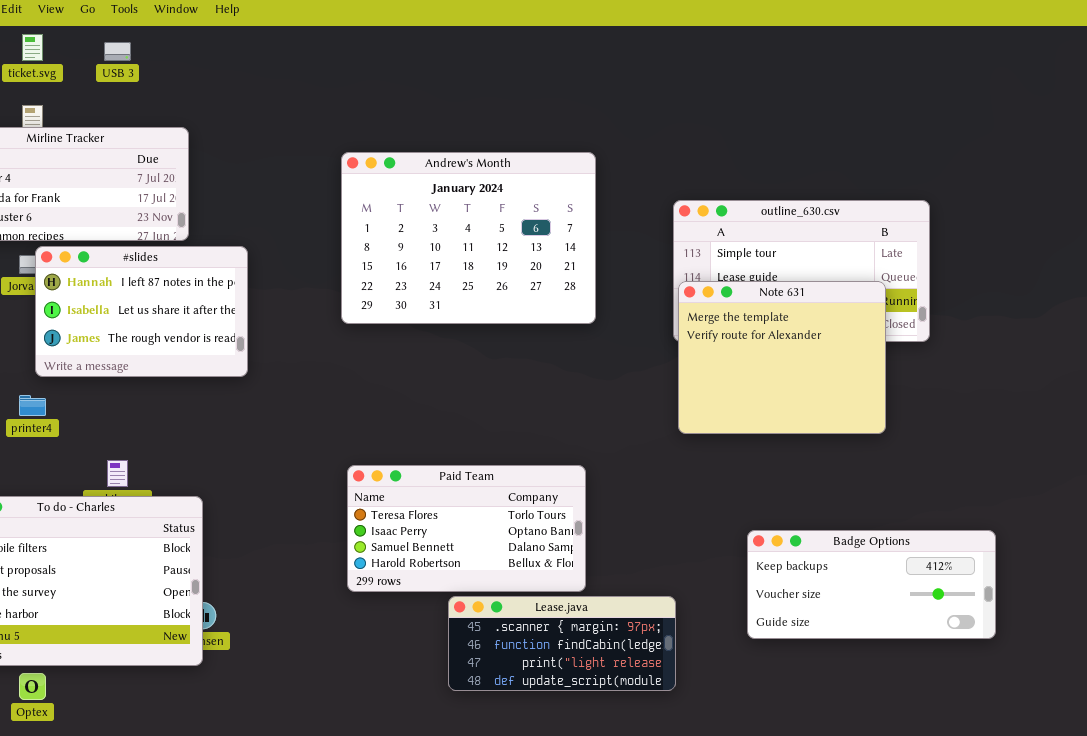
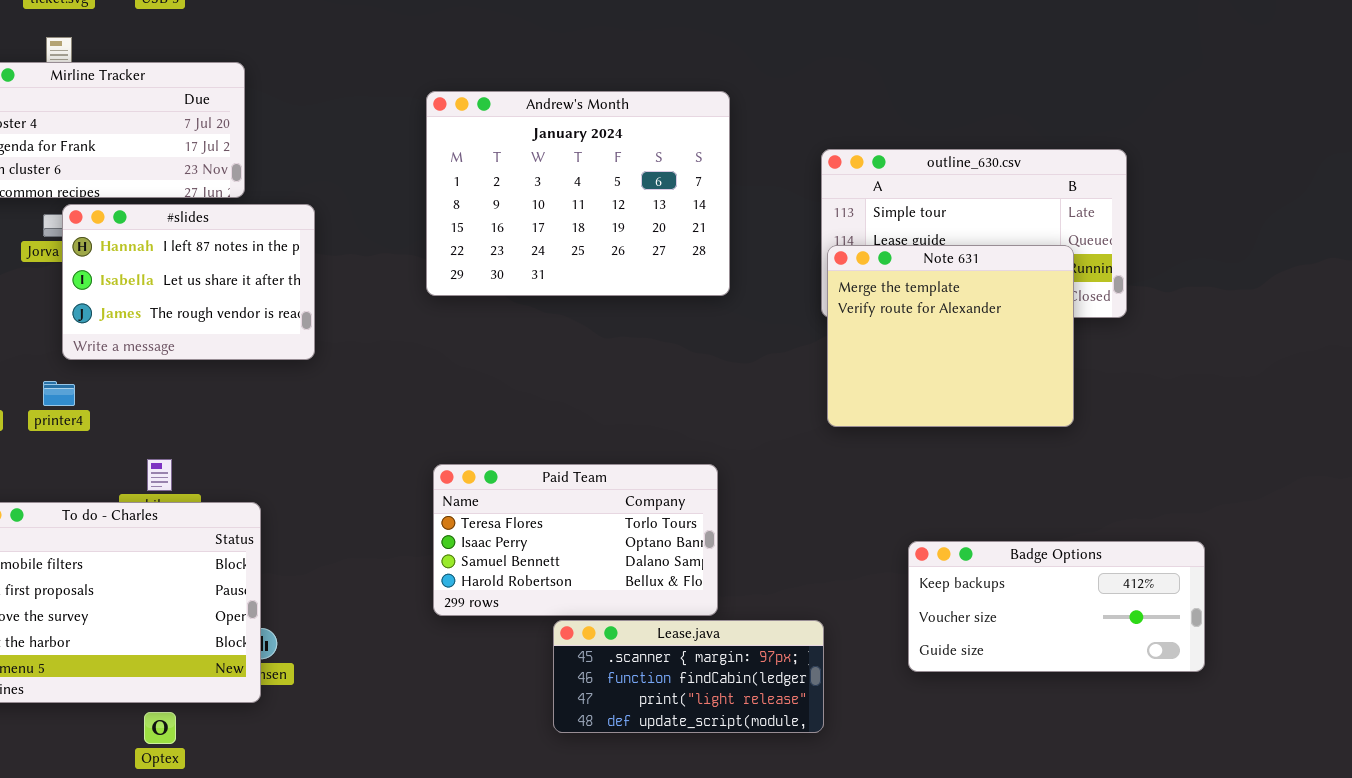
Optex: [19,673,46,700] -> [144,712,176,744], moved

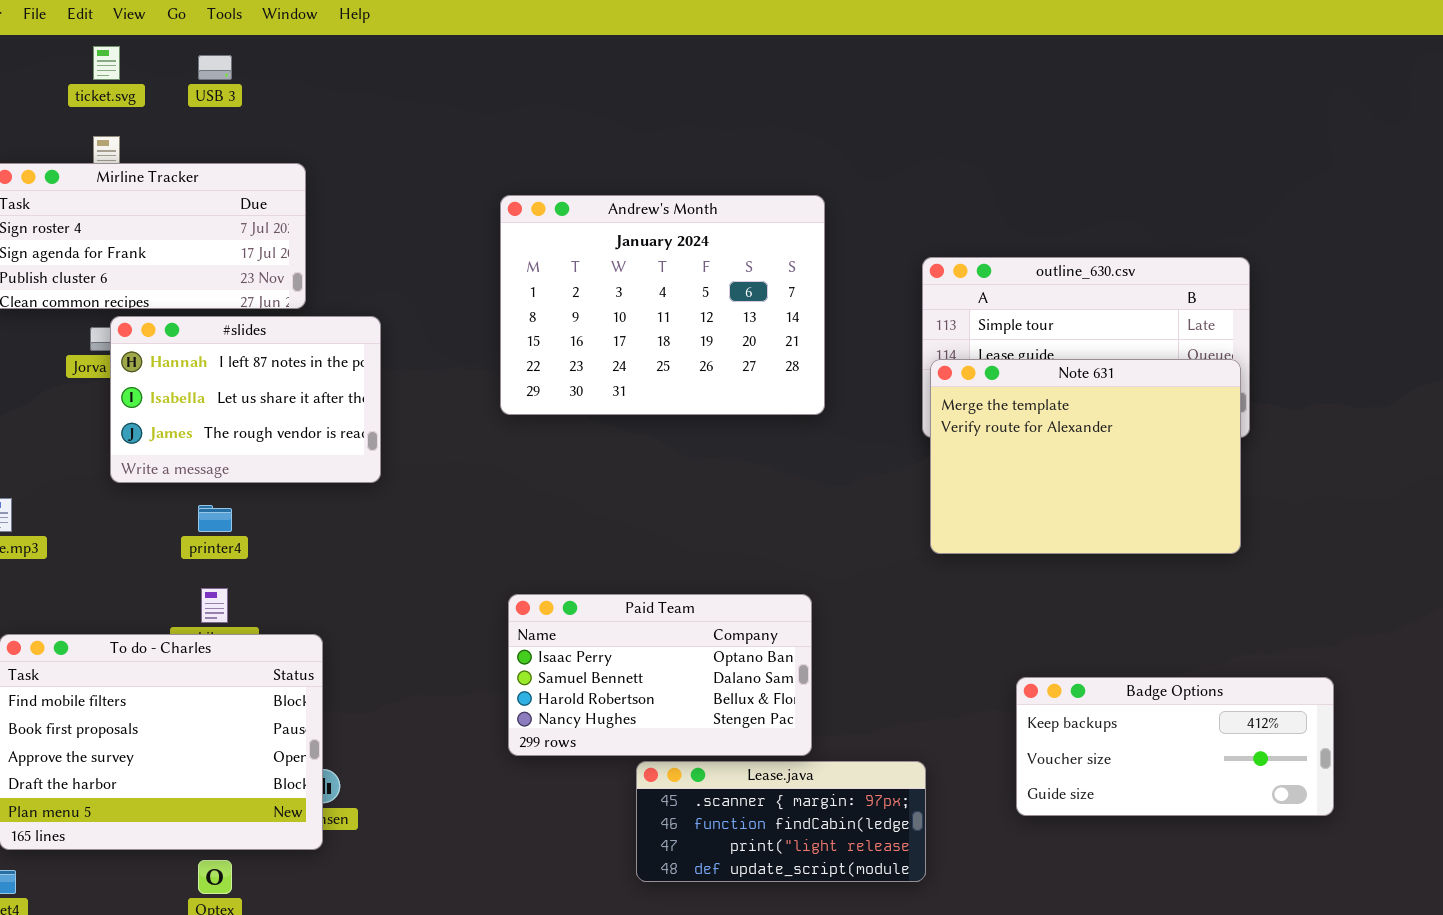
Note 631: [827,245,1074,427] -> [930,359,1241,554], resized
printer4: [43,381,75,406] -> [198,505,232,532], moved
Paid Team: [433,464,718,616] -> [508,594,812,756], scrolled down 1 row

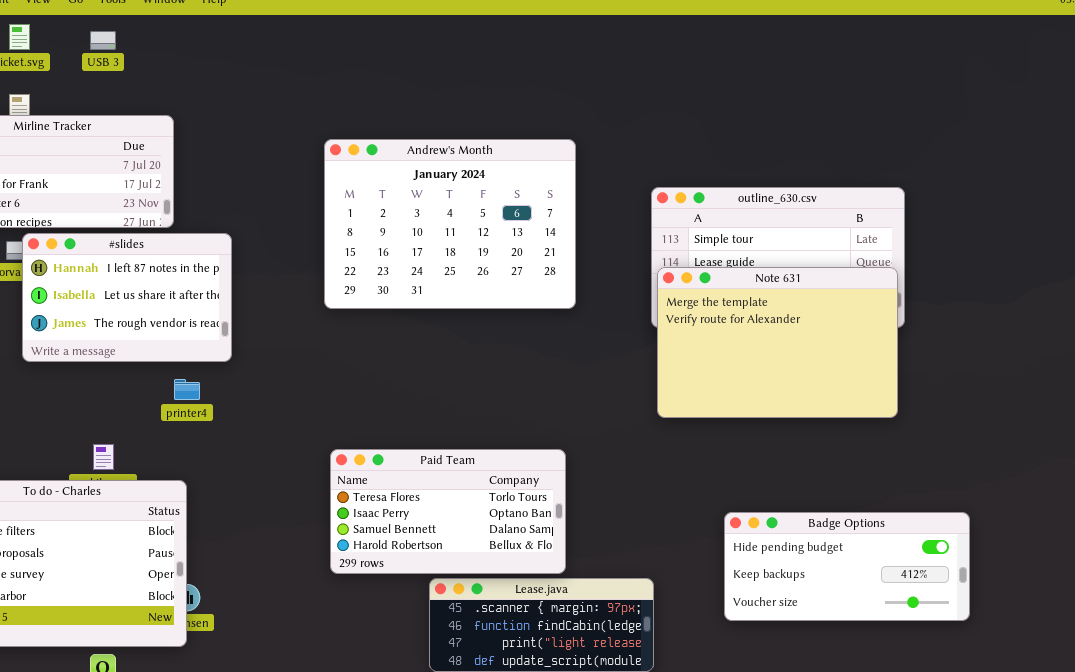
printer4: [198,505,232,532] -> [174,379,200,400], moved
Paid Team: [508,594,812,756] -> [330,449,566,574], scrolled up 1 row
Badge Options: [1016,677,1334,816] -> [724,512,970,621], scrolled up 1 row

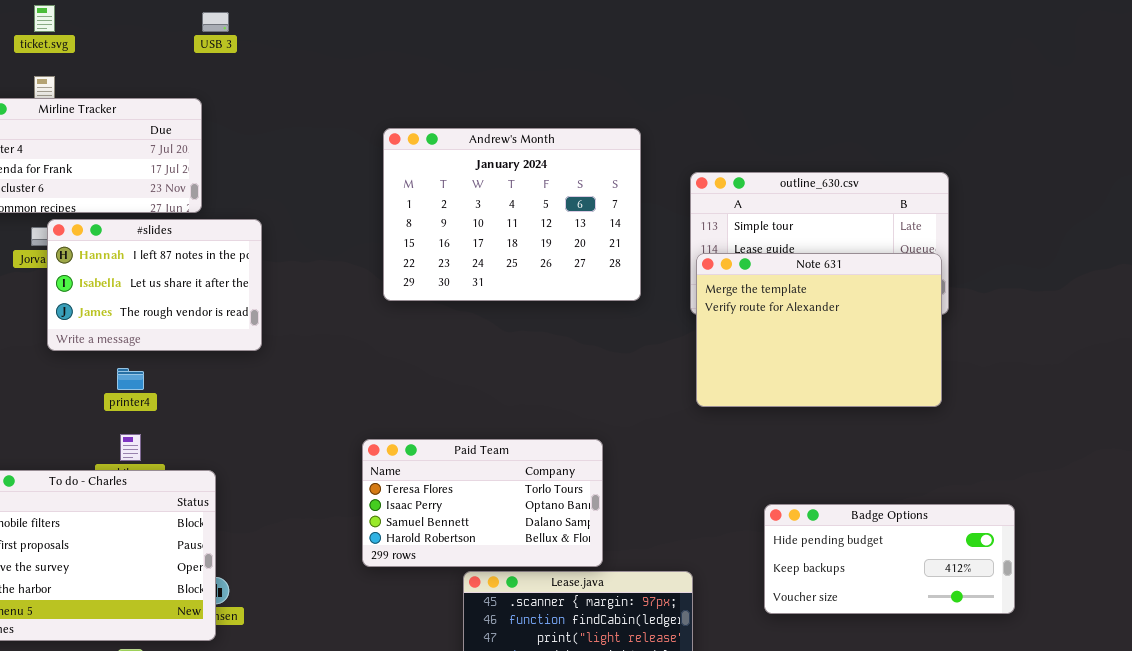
USB 3: [90,31,116,50] -> [202,12,229,32], moved
Andrew's Month: [324,139,576,309] -> [383,128,641,301], moved
printer4: [174,379,200,400] -> [117,368,144,390], moved

